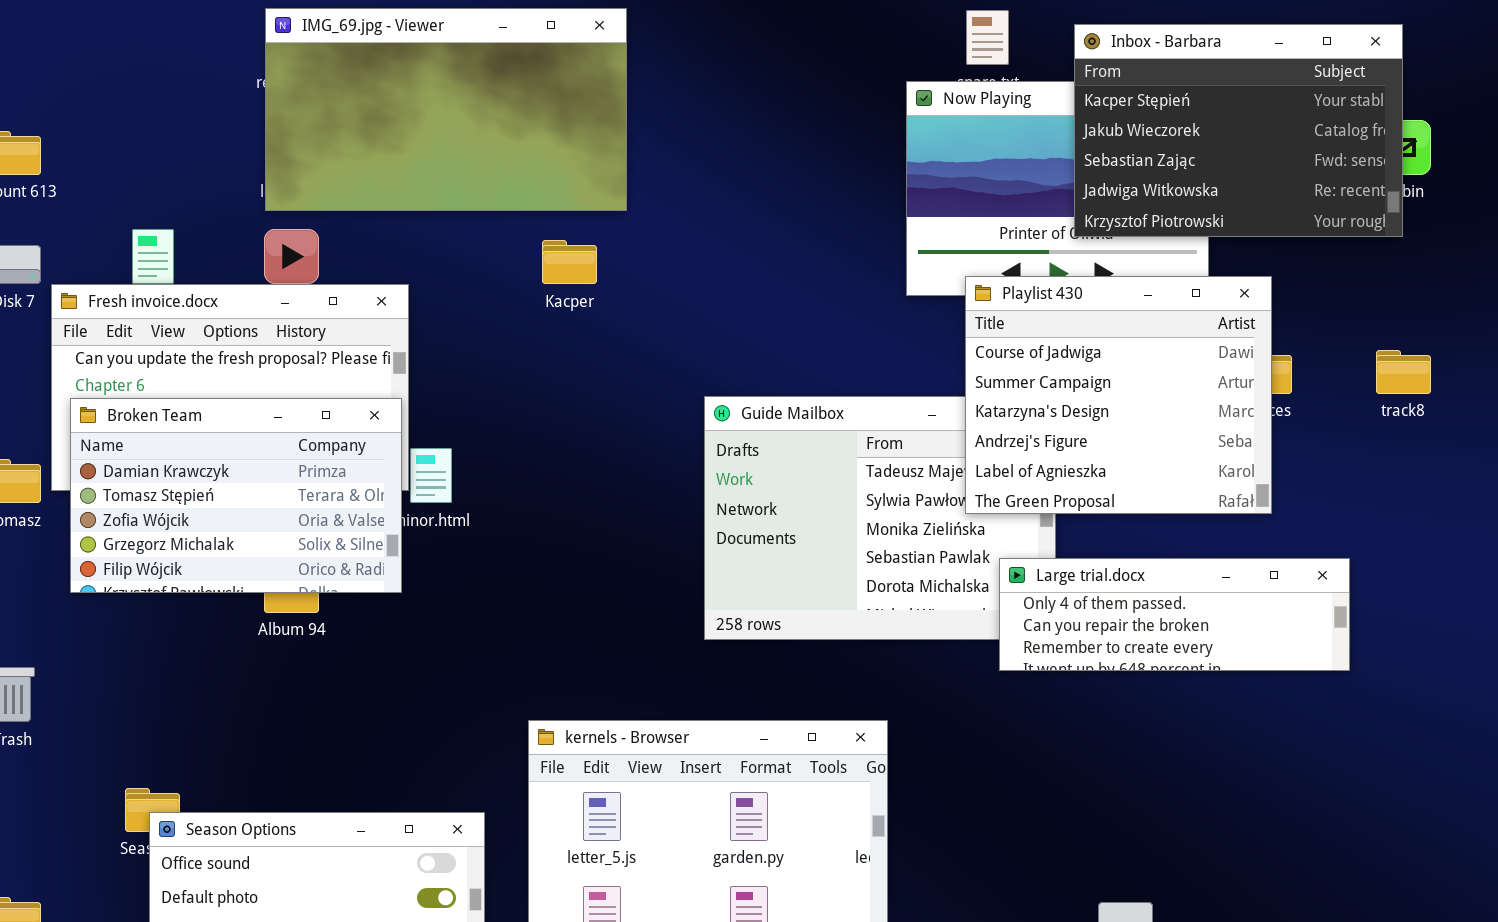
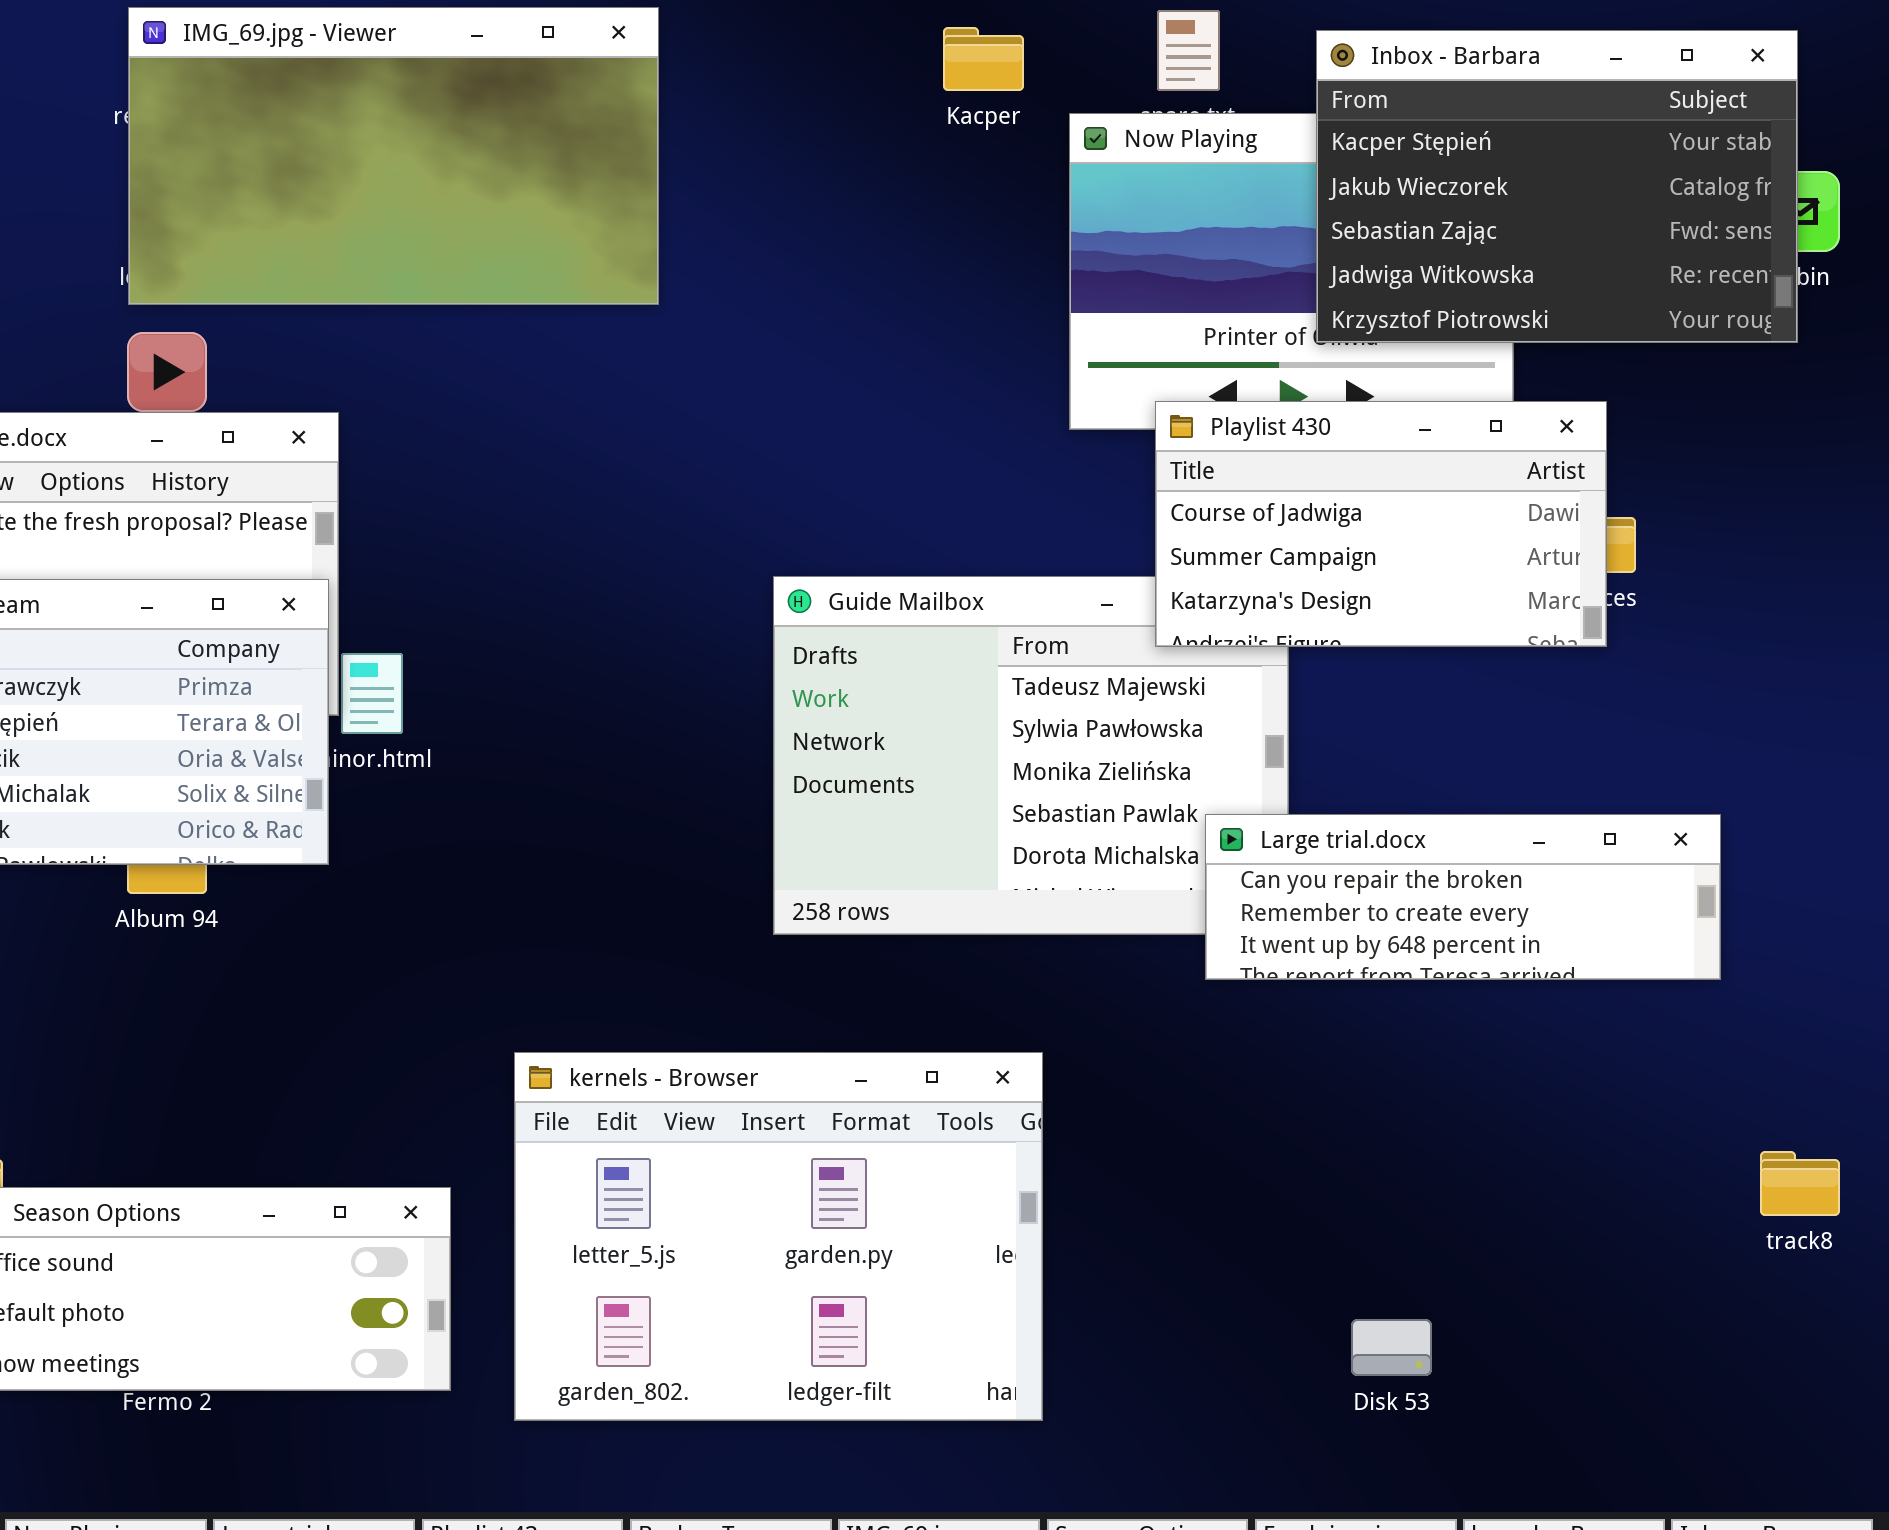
Kacper: [542,240,597,284] -> [943,27,1024,91], moved
Playlist 430: [965,276,1272,514] -> [1155,401,1607,647], resized
track8: [1376,350,1431,394] -> [1760,1151,1840,1216], moved
Large trial.docx: [999,558,1350,671] -> [1205,814,1721,980], scrolled down 1 row

